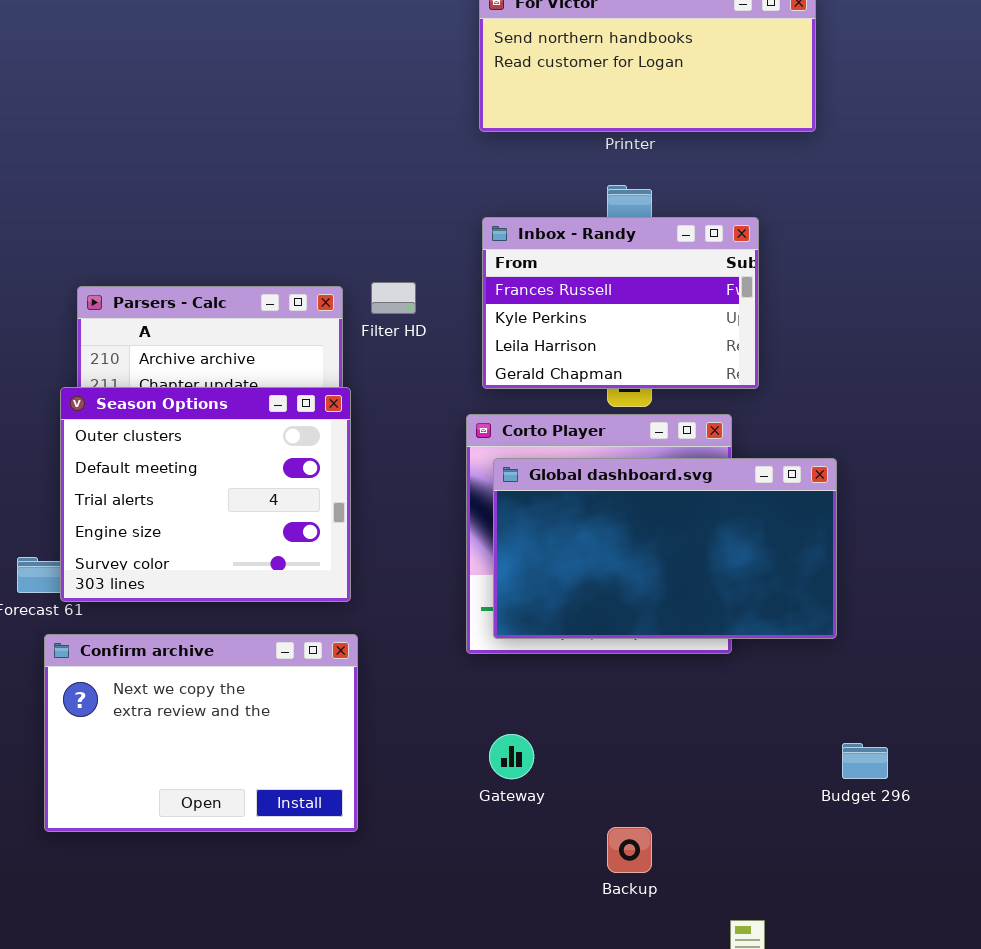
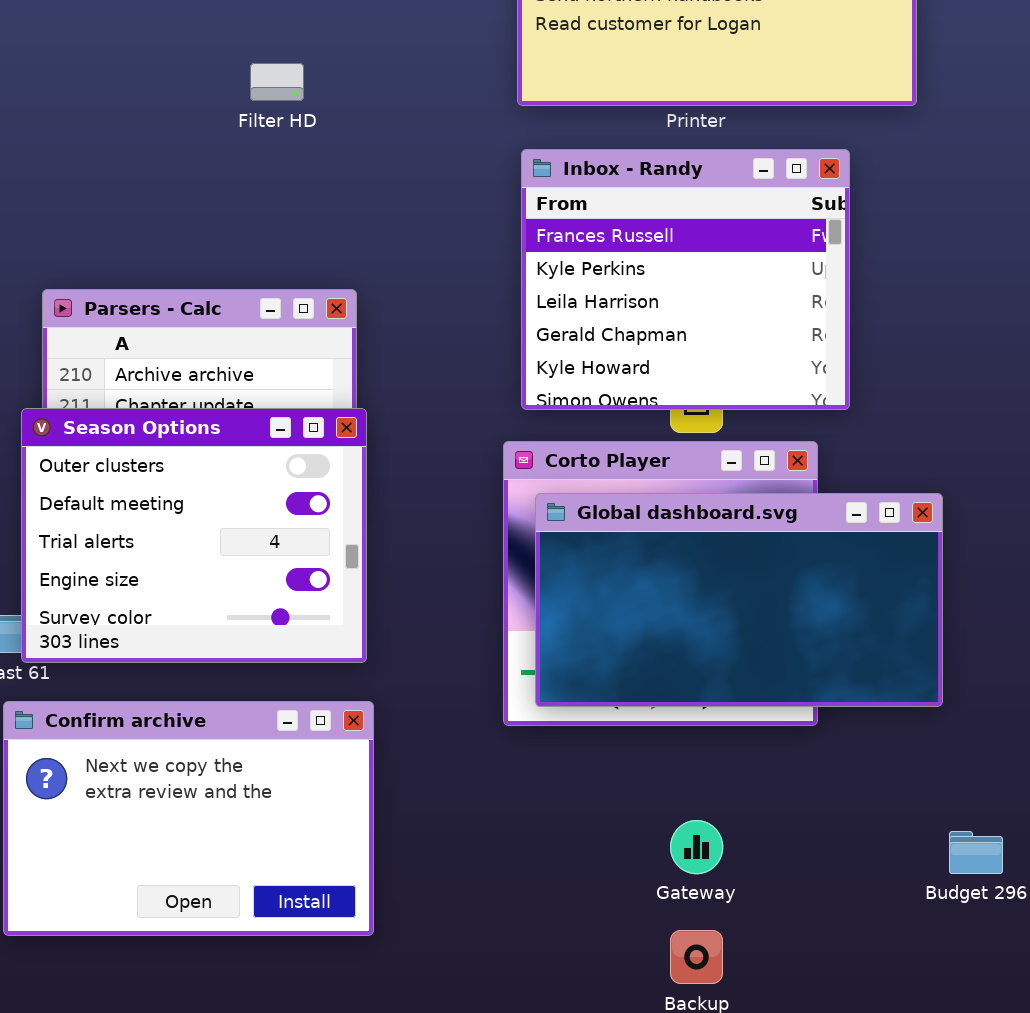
Inbox - Randy: [482,217,759,389] -> [521,149,850,410], resized
Filter HD: [371,282,416,314] -> [250,63,304,101], moved
Gateway: [489,734,534,779] -> [670,820,723,874], moved

